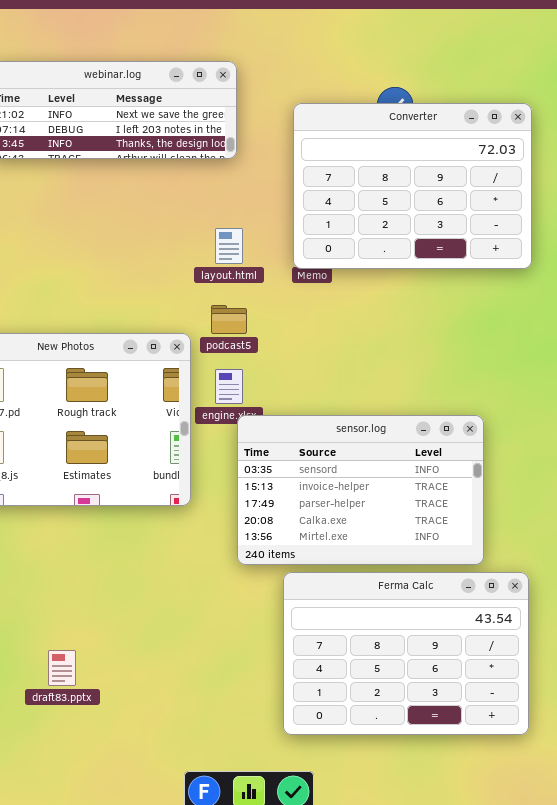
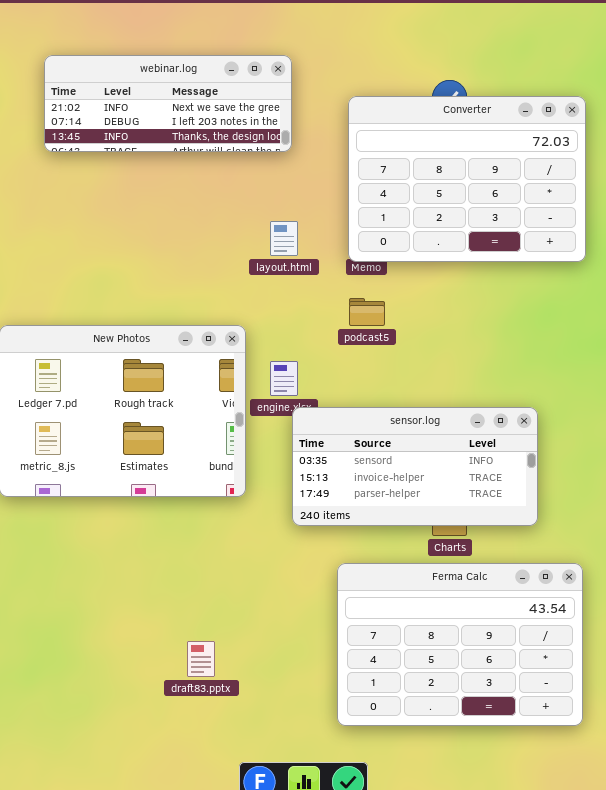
podcast5: [211,305,247,334] -> [349,298,385,326], moved
sensor.log: [237,415,484,565] -> [292,407,538,526], resized
draft83.pptx: [48,650,76,686] -> [187,641,215,677], moved

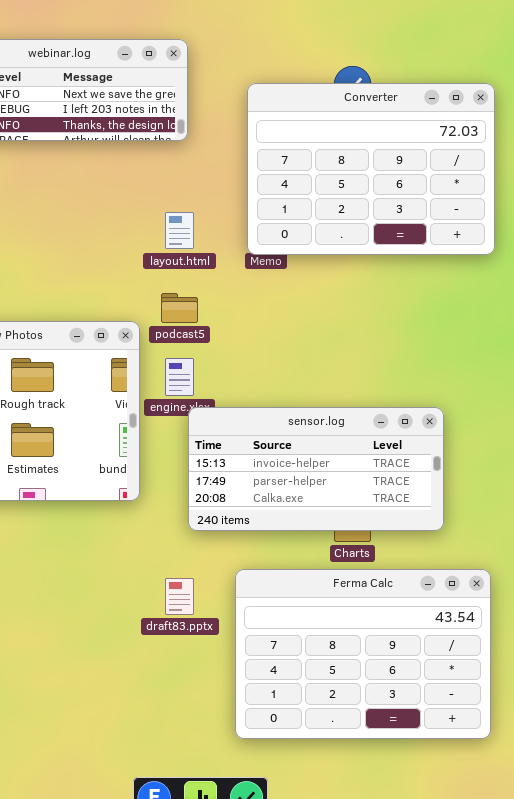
podcast5: [349,298,385,326] -> [161,293,198,323], moved
sensor.log: [292,407,538,526] -> [188,407,444,531], scrolled down 1 row
draft83.pptx: [187,641,215,677] -> [165,578,194,615], moved

